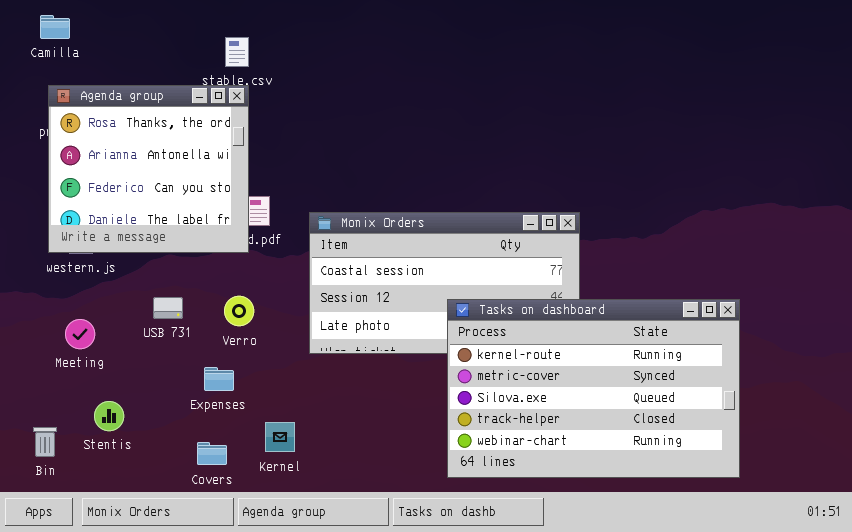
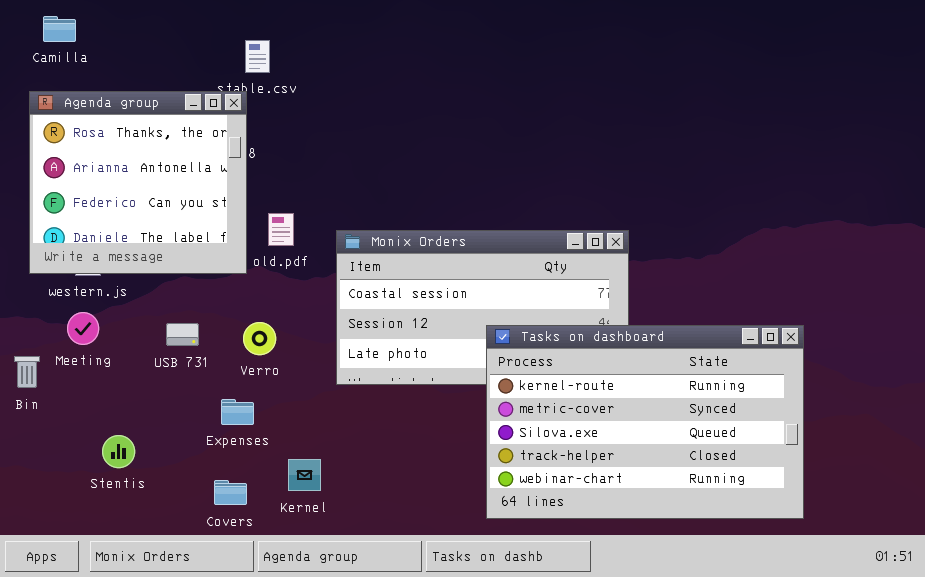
Agenda group: [48,85,249,253] -> [29,91,247,274], moved
Meeting: [65,319,95,349] -> [67,312,99,345], moved
Bin: [33,427,57,457] -> [14,356,40,388], moved

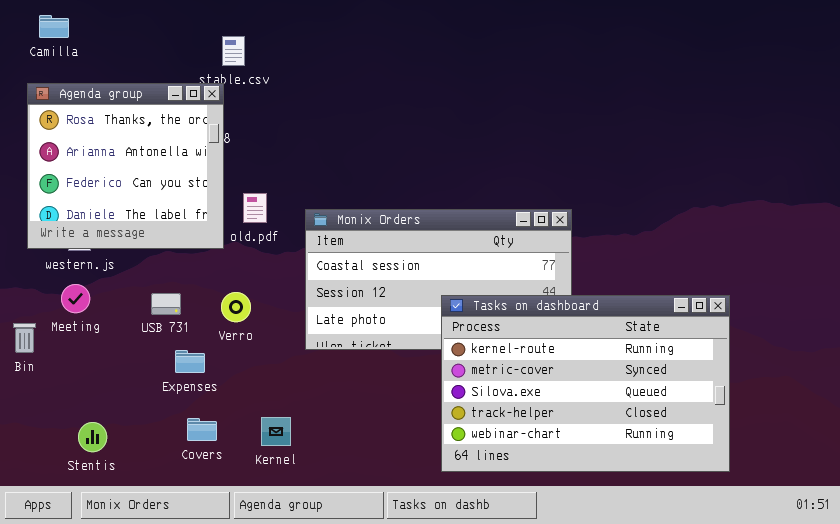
Expenses: [221,399,254,425] -> [175,350,205,373], moved
Stentis: [102,435,135,468] -> [78,422,107,452], moved
Covers: [214,480,247,505] -> [187,418,217,441], moved

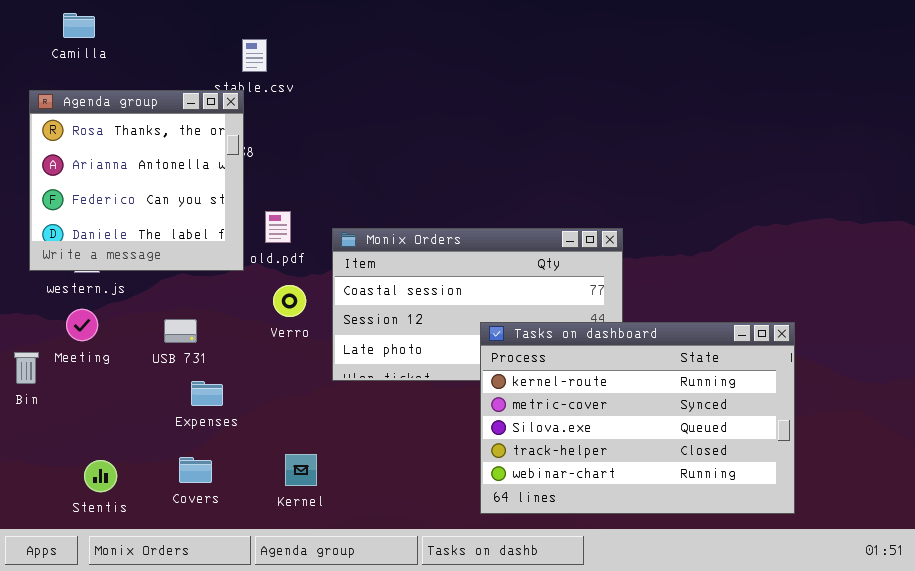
Camilla: [39,15,69,38] -> [63,13,95,38], moved
Verro: [221,292,251,322] -> [273,285,306,317], moved
Covers: [187,418,217,441] -> [179,457,212,483], moved

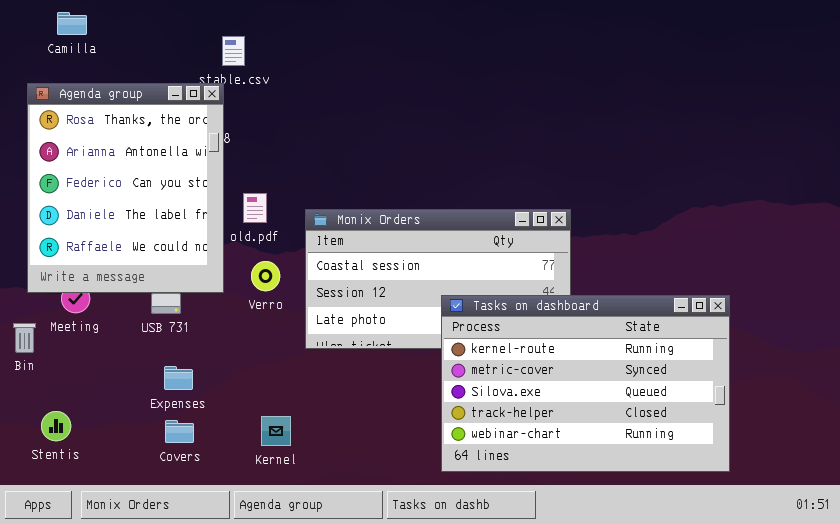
Agenda group: [29,90,244,271] -> [27,83,224,293], resized
Expenses: [191,381,223,406] -> [164,366,193,390], moved
Stentis: [84,460,117,492] -> [41,411,71,441], moved

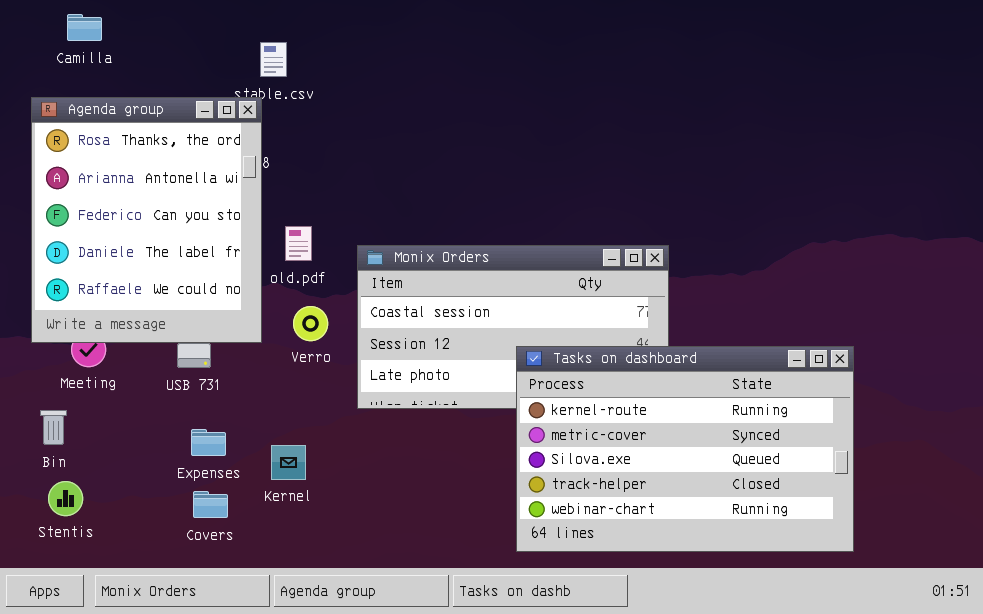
Bin: [13,323,36,353] -> [40,410,67,445], moved
Kernel: [261,416,291,446] -> [271,445,306,480], moved

